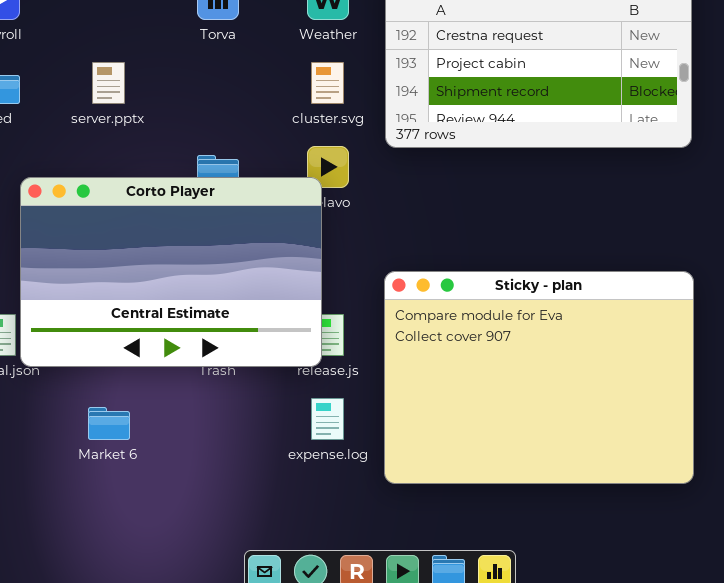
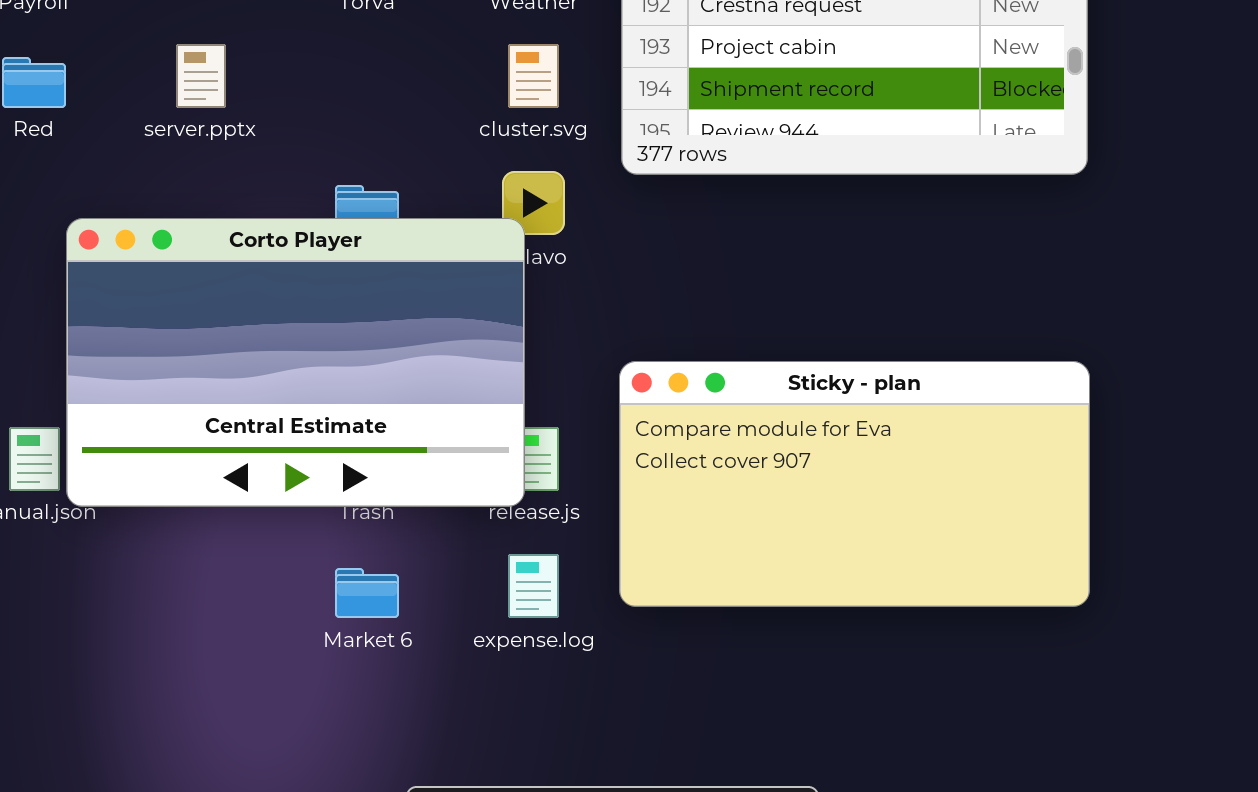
Sticky - plan: [384,271,694,484] -> [619,361,1090,607], resized
Market 6: [88,407,130,440] -> [335,568,399,618], moved

